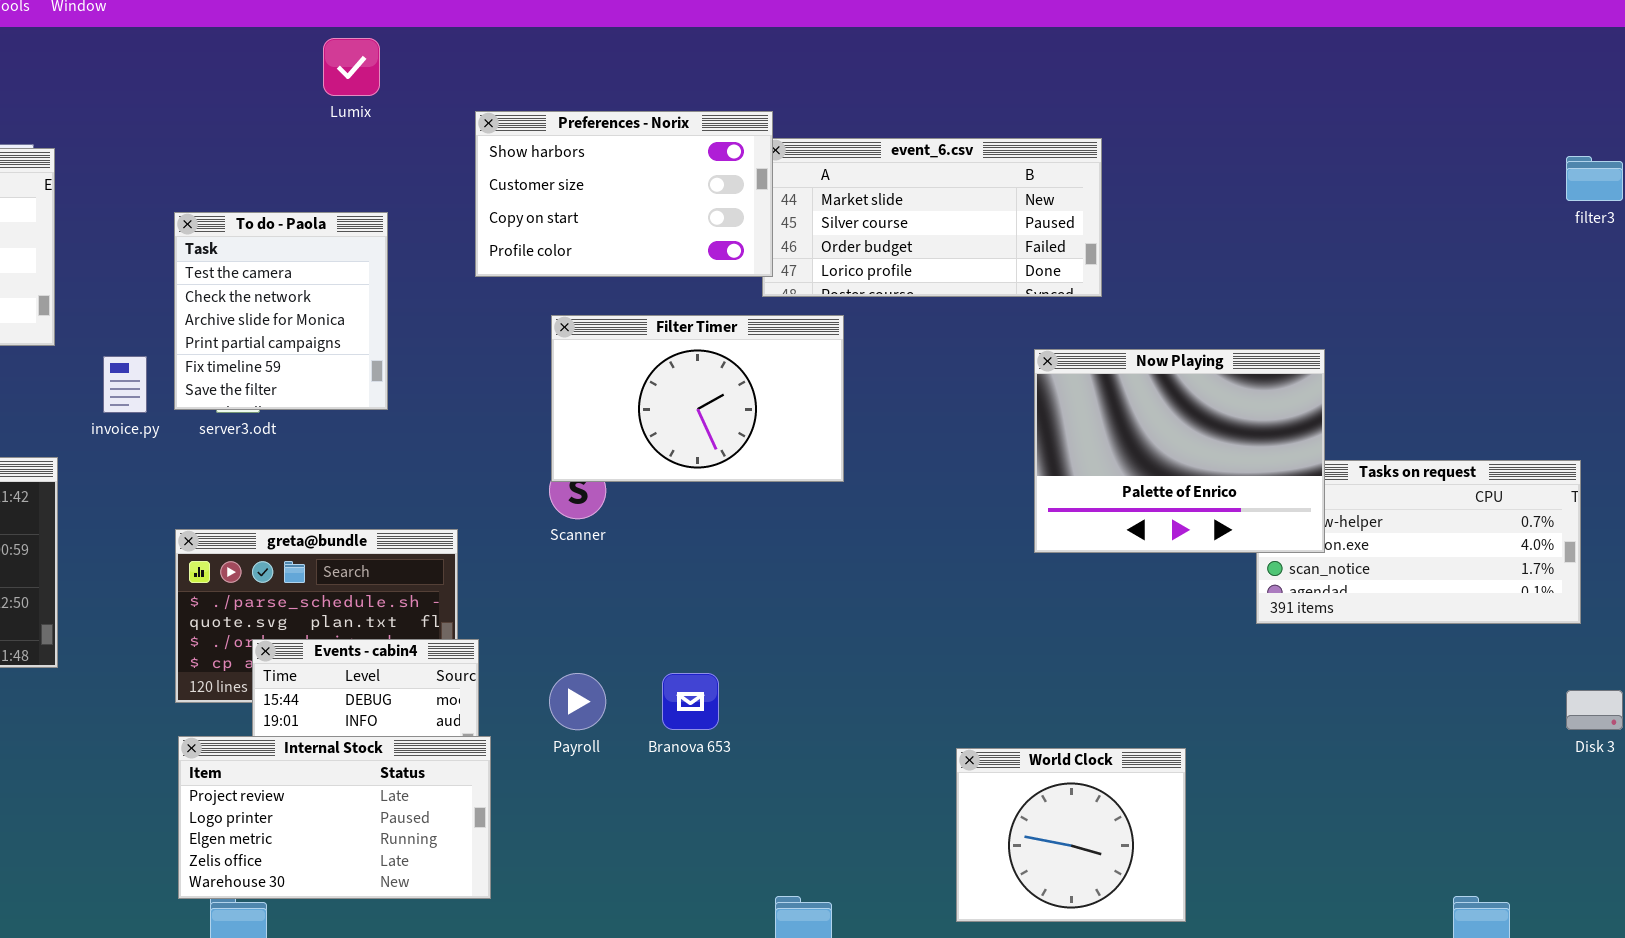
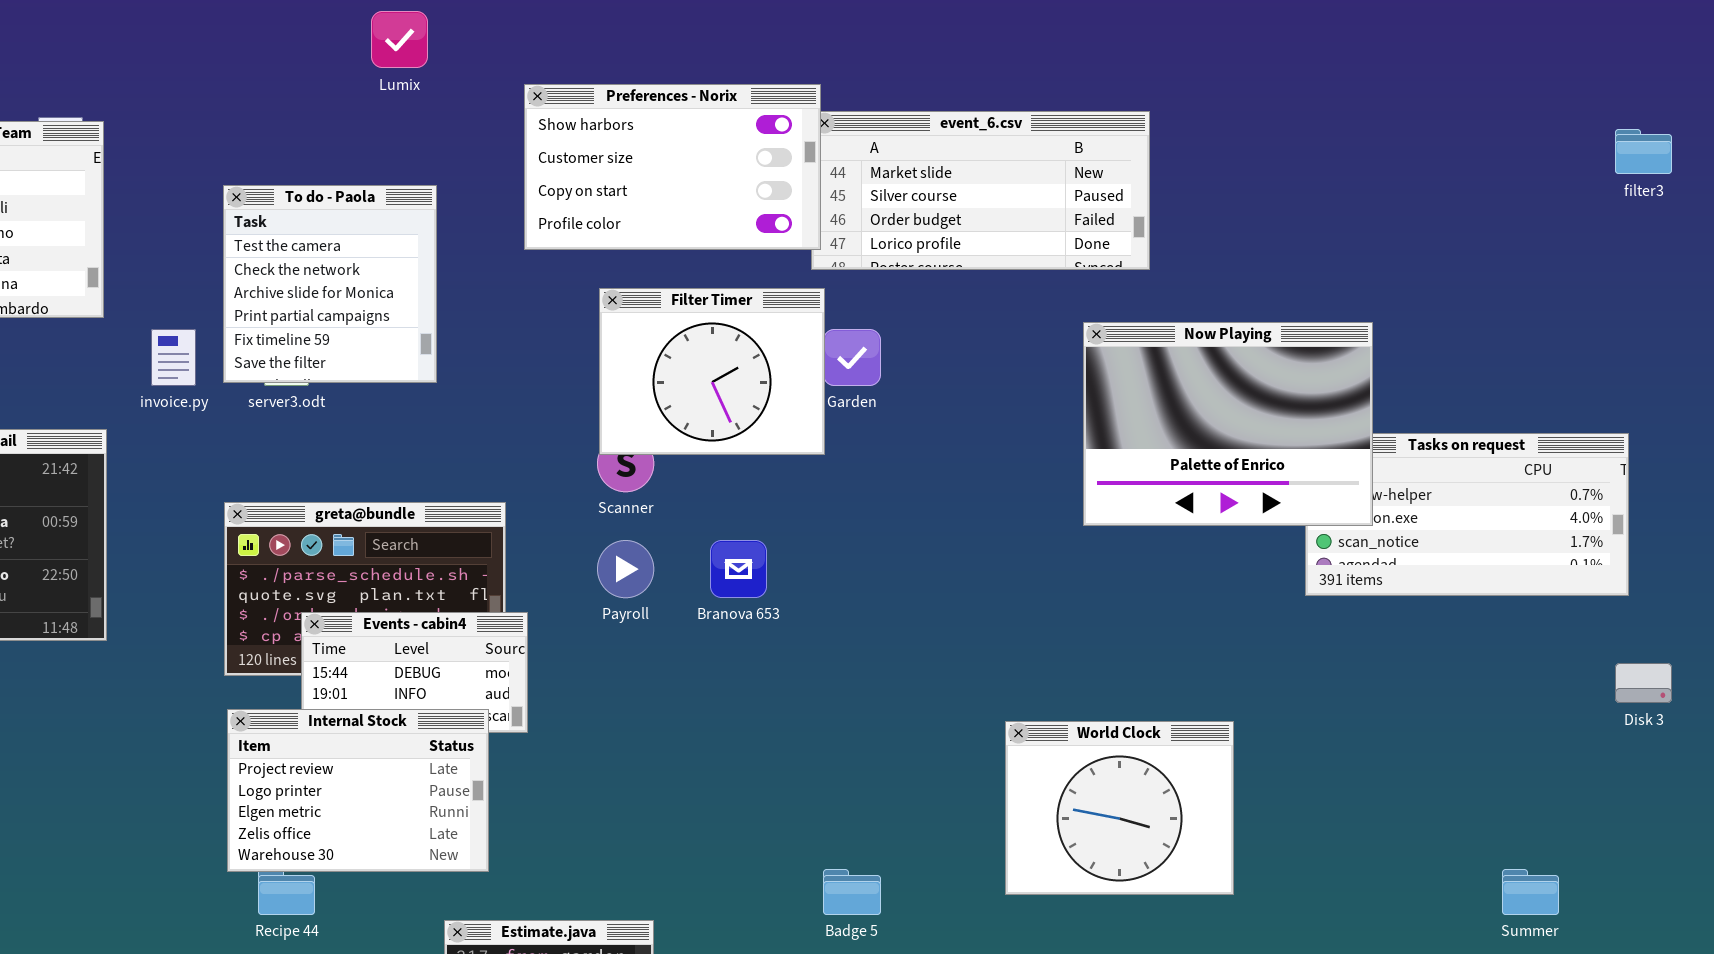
Filter Timer: [551,315,844,482] -> [599,288,825,455], resized
Payroll: [549,673,606,730] -> [597,540,654,598], moved
Branova 653: [662,673,719,730] -> [710,540,767,598], moved
Internal Stock: [178,736,491,899] -> [227,709,489,872], resized

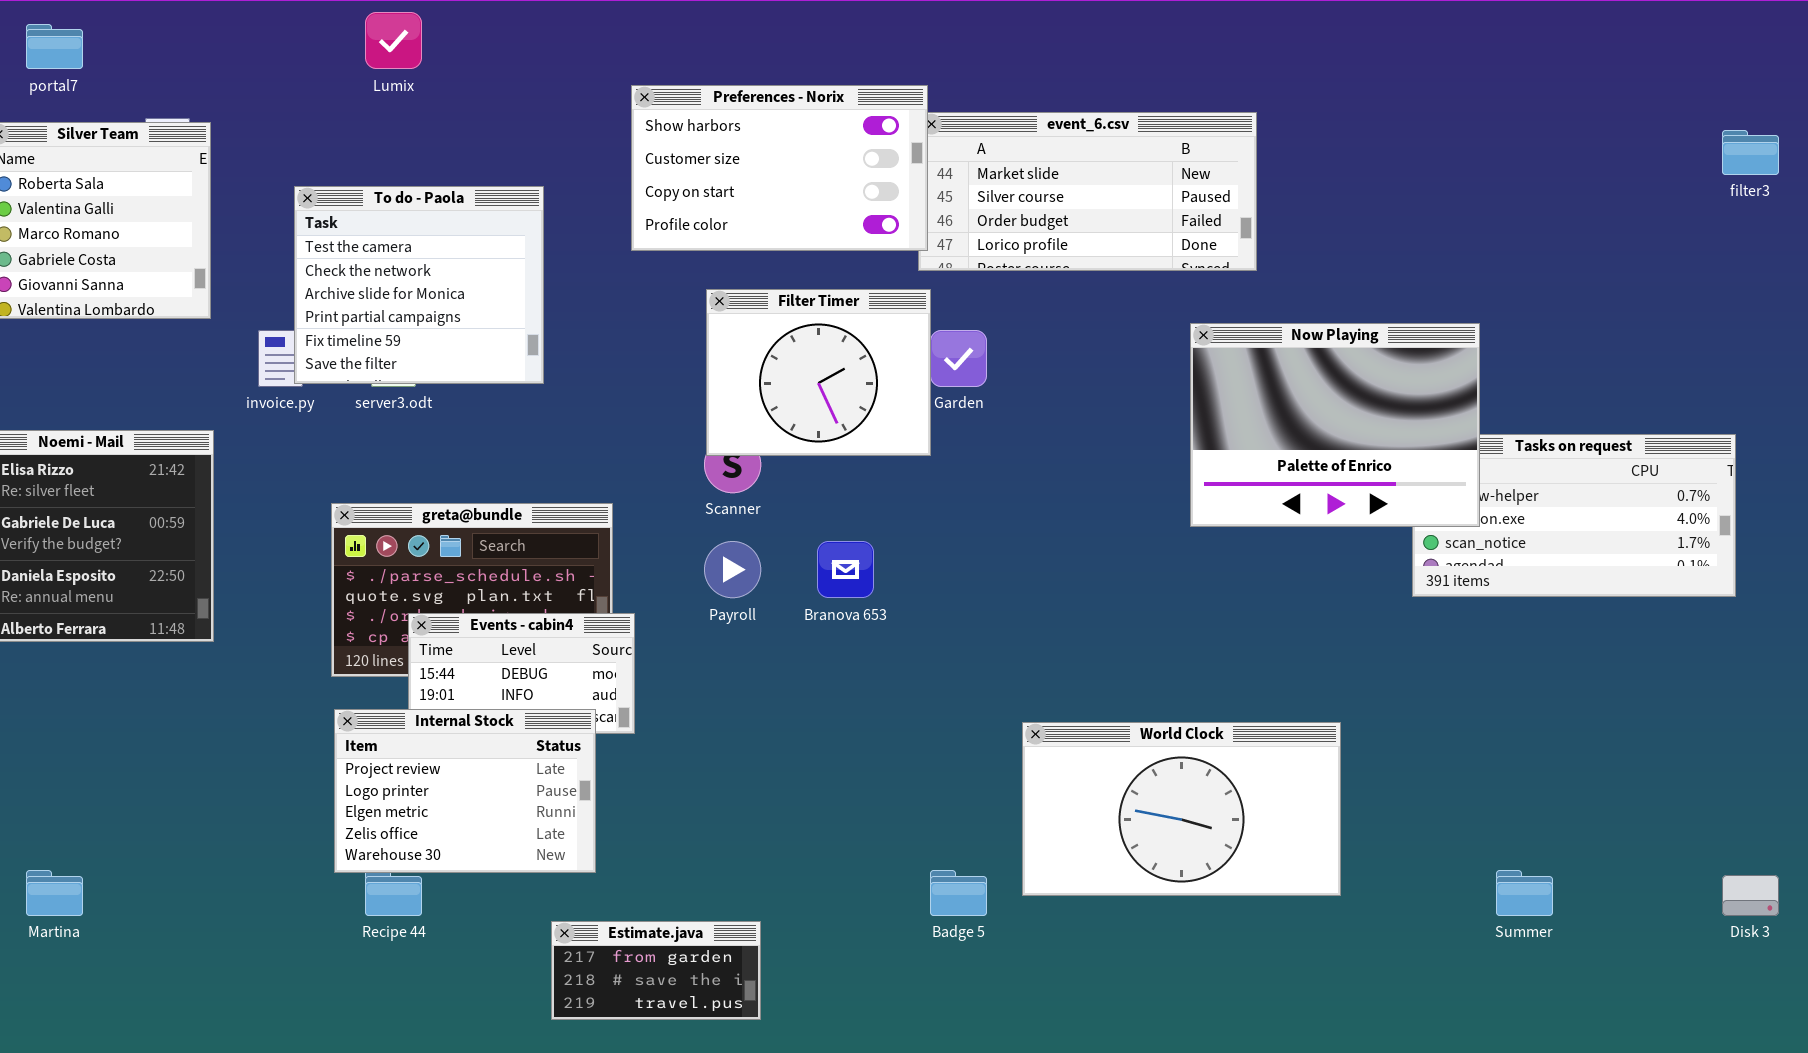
Lumix: [371,11,428,68] -> [365,12,422,69], moved
To do - Paola: [223,185,437,383] -> [294,186,544,384], resized
Disk 3: [1615,663,1672,703] -> [1722,875,1779,916], moved
World Clock: [1005,721,1234,895] -> [1022,722,1341,896], resized
Summer: [1502,869,1559,915] -> [1496,870,1553,916], moved

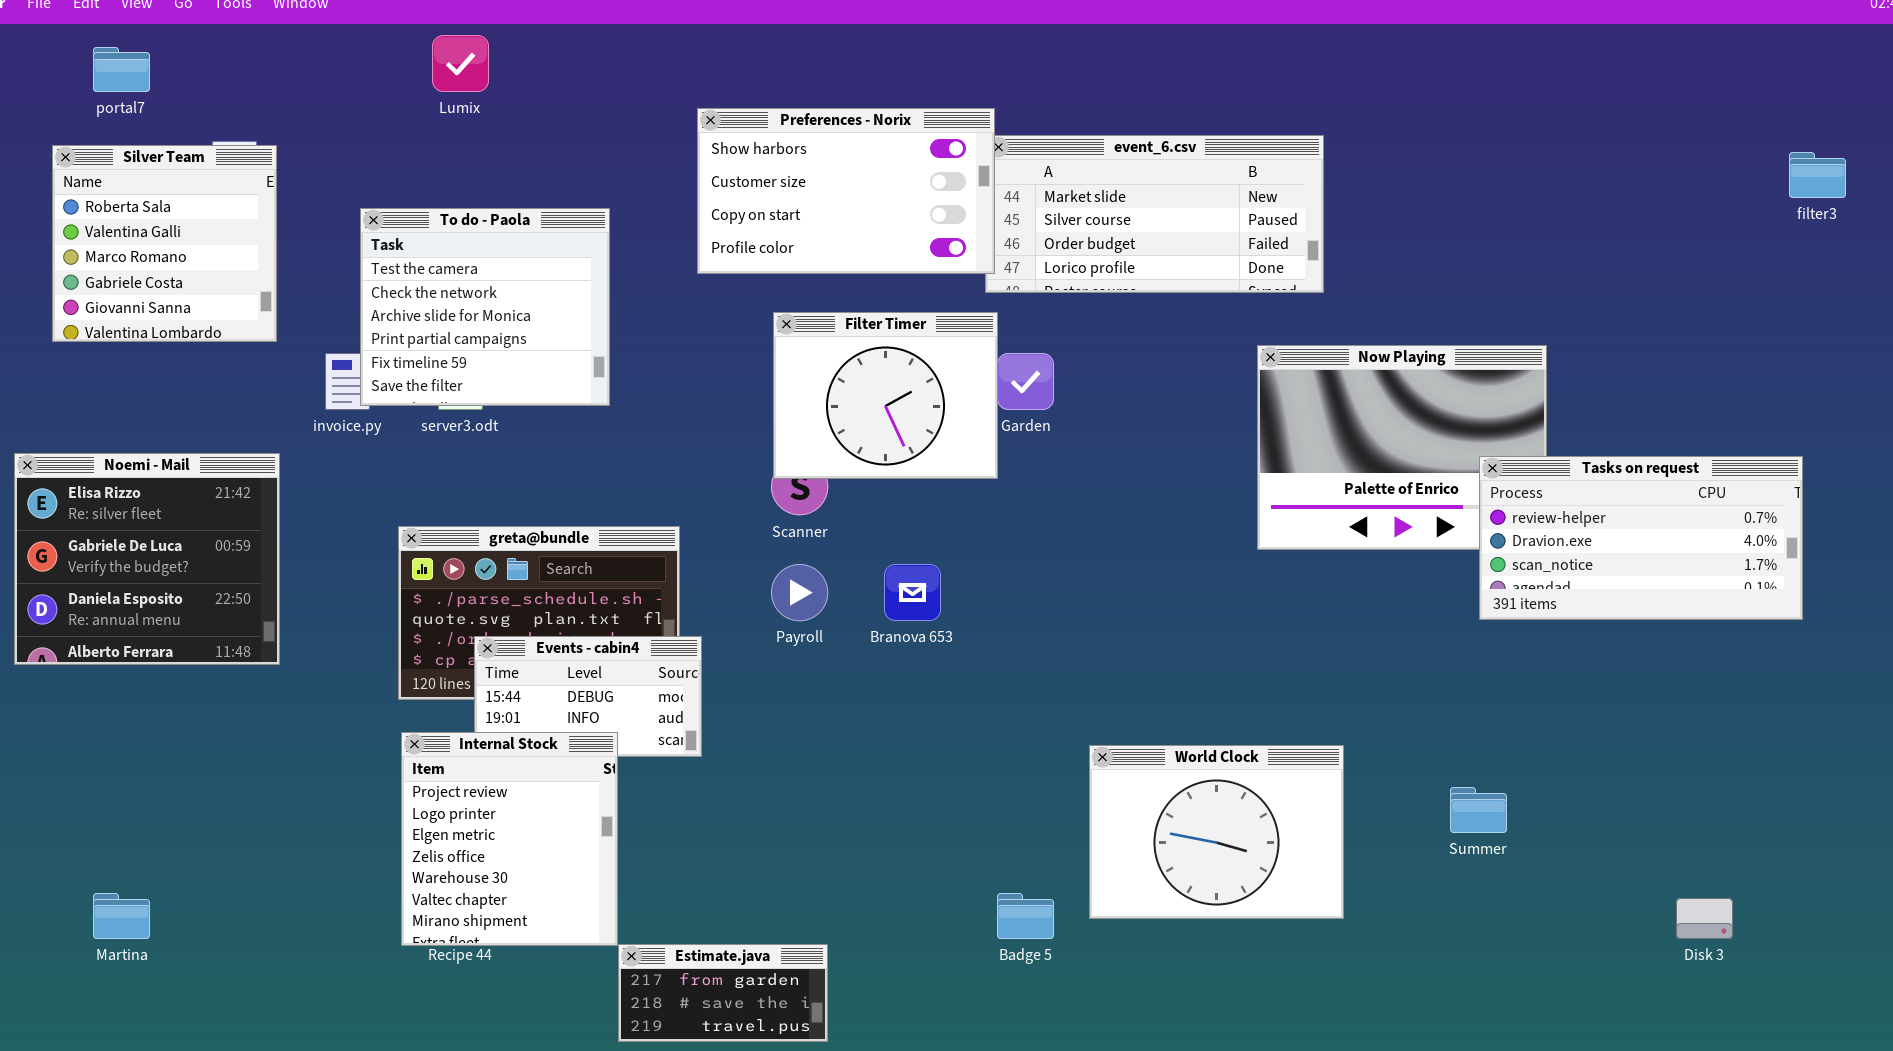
Tasks on request: [1412,434,1736,597] -> [1479,456,1803,620], raised
Internal Stock: [334,709,596,873] -> [401,732,618,946], resized
World Clock: [1022,722,1341,896] -> [1089,745,1344,919], resized
Summer: [1496,870,1553,916] -> [1450,787,1507,833], moved
Disk 3: [1722,875,1779,916] -> [1676,898,1733,939], moved

